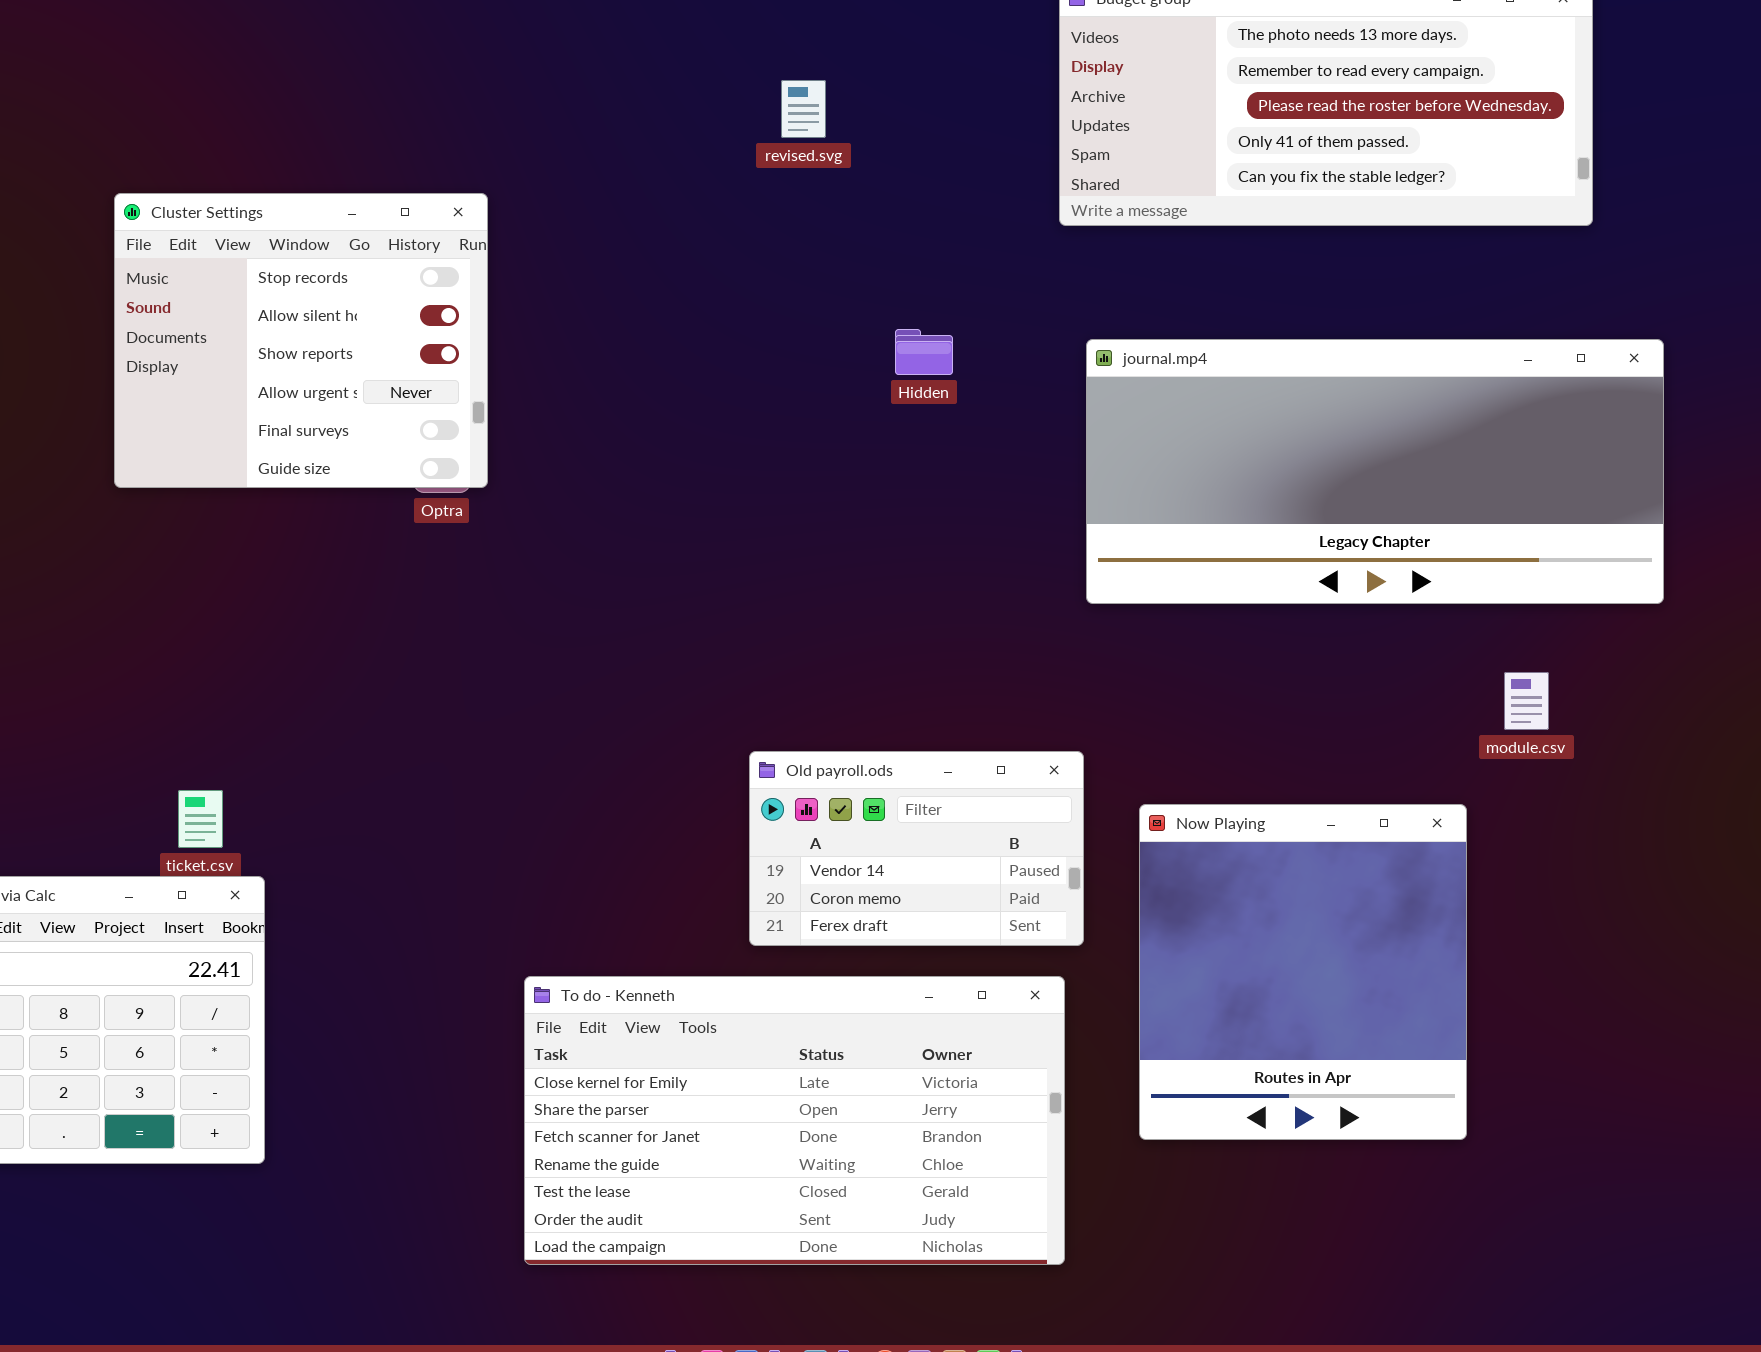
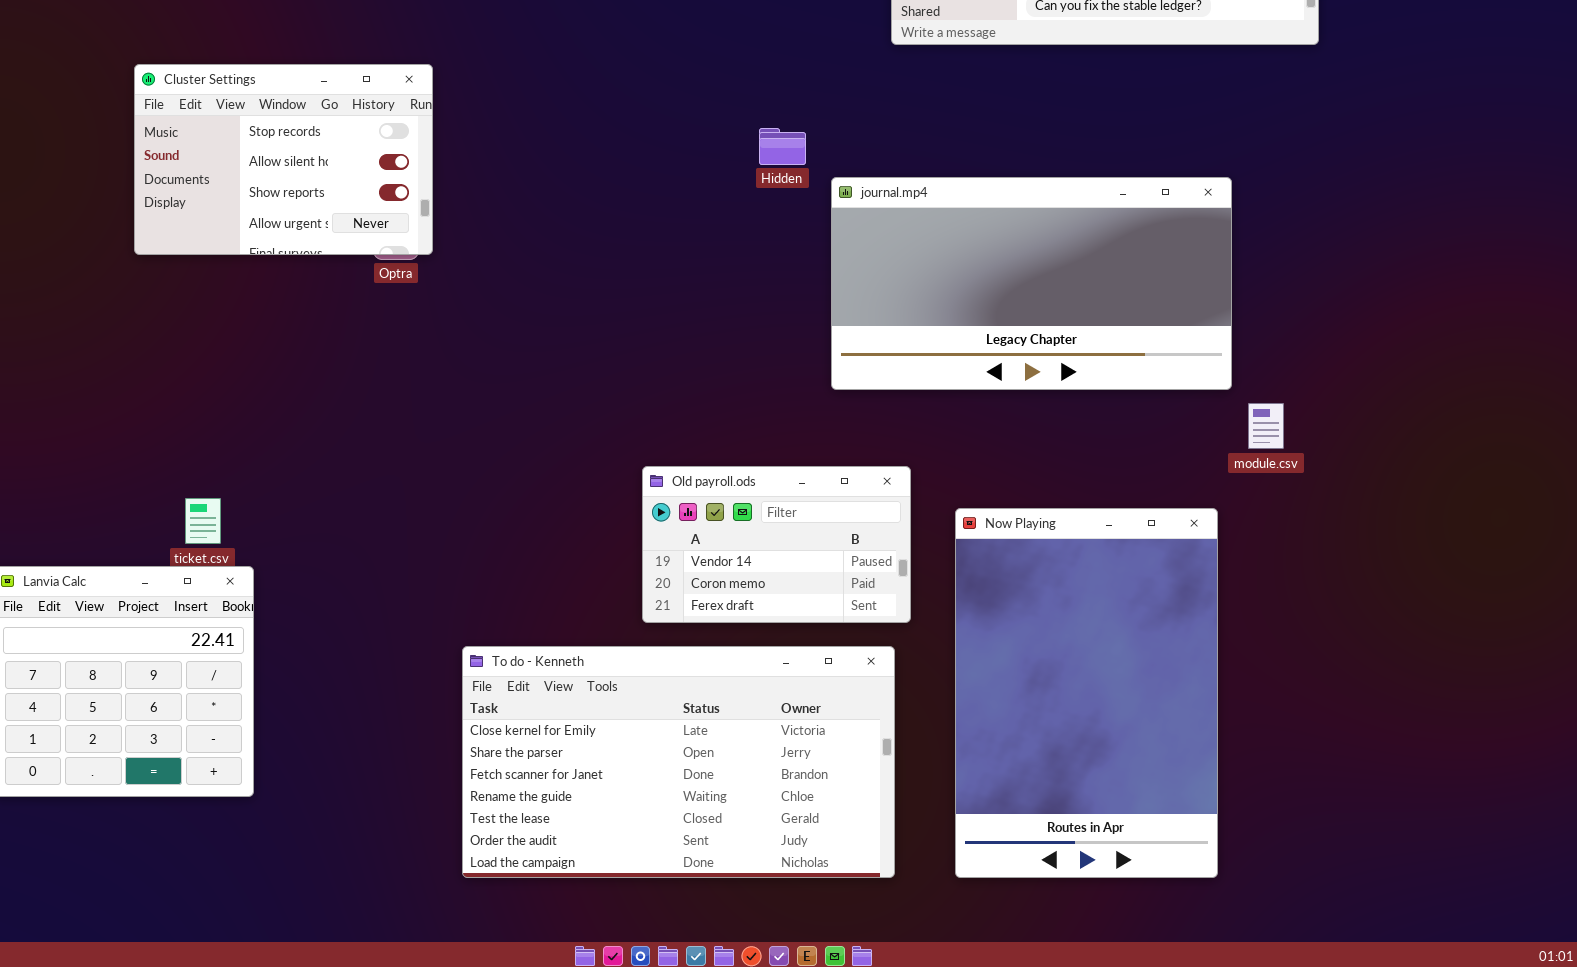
Cluster Settings: [114,193,488,488] -> [134,64,433,255], resized
journal.mp4: [1086,339,1664,604] -> [831,177,1232,390], moved, resized
Now Playing: [1139,804,1467,1140] -> [955,508,1218,878], resized

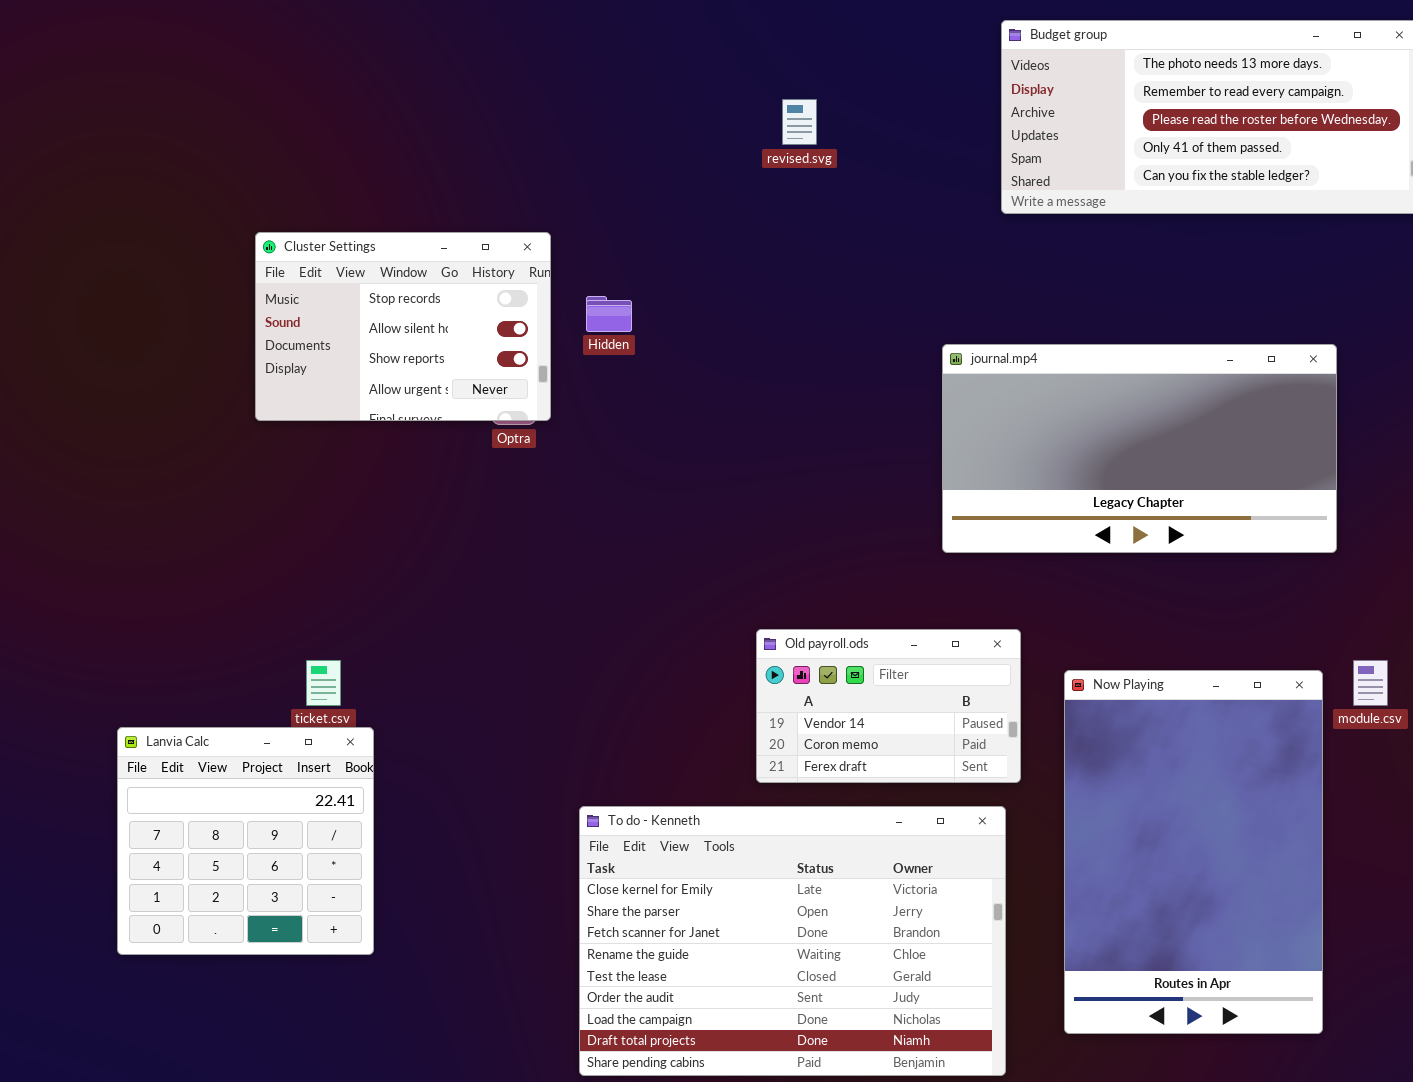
Hidden: [759,128,806,165] -> [586,296,632,332], moved
module.csv: [1248,403,1284,449] -> [1353,660,1388,706], moved
To do - Kenneth: [462,646,895,878] -> [579,806,1006,1076], resized

